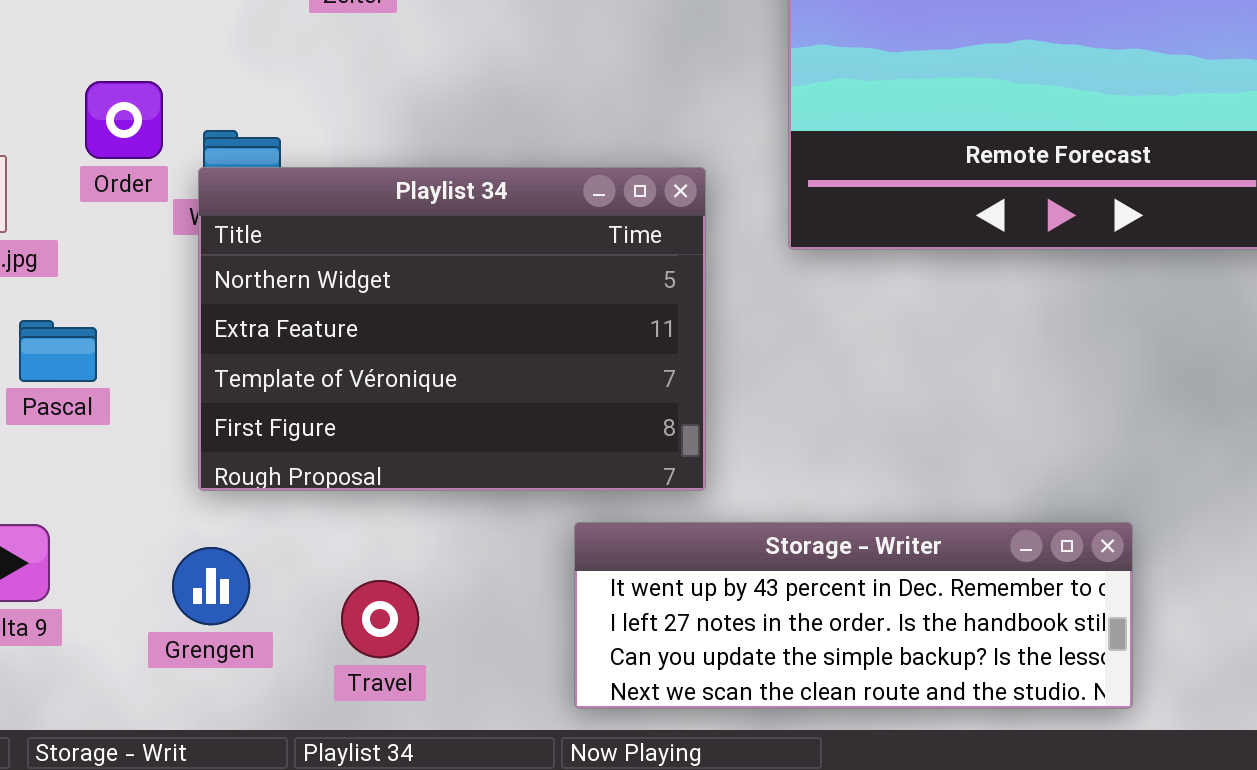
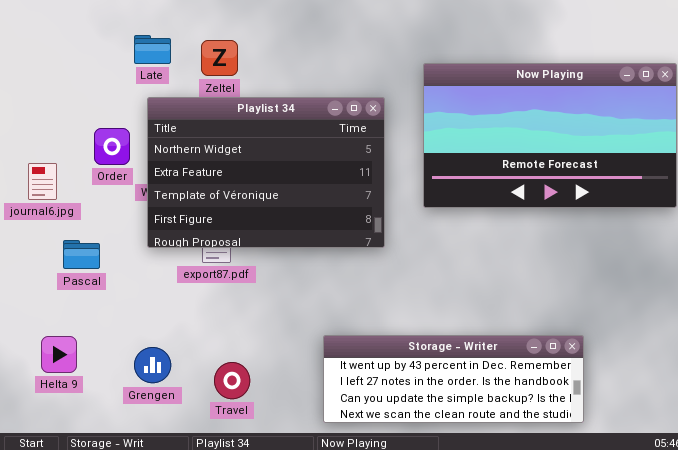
Playlist 34: [198,167,706,491] -> [147,97,385,248], moved

